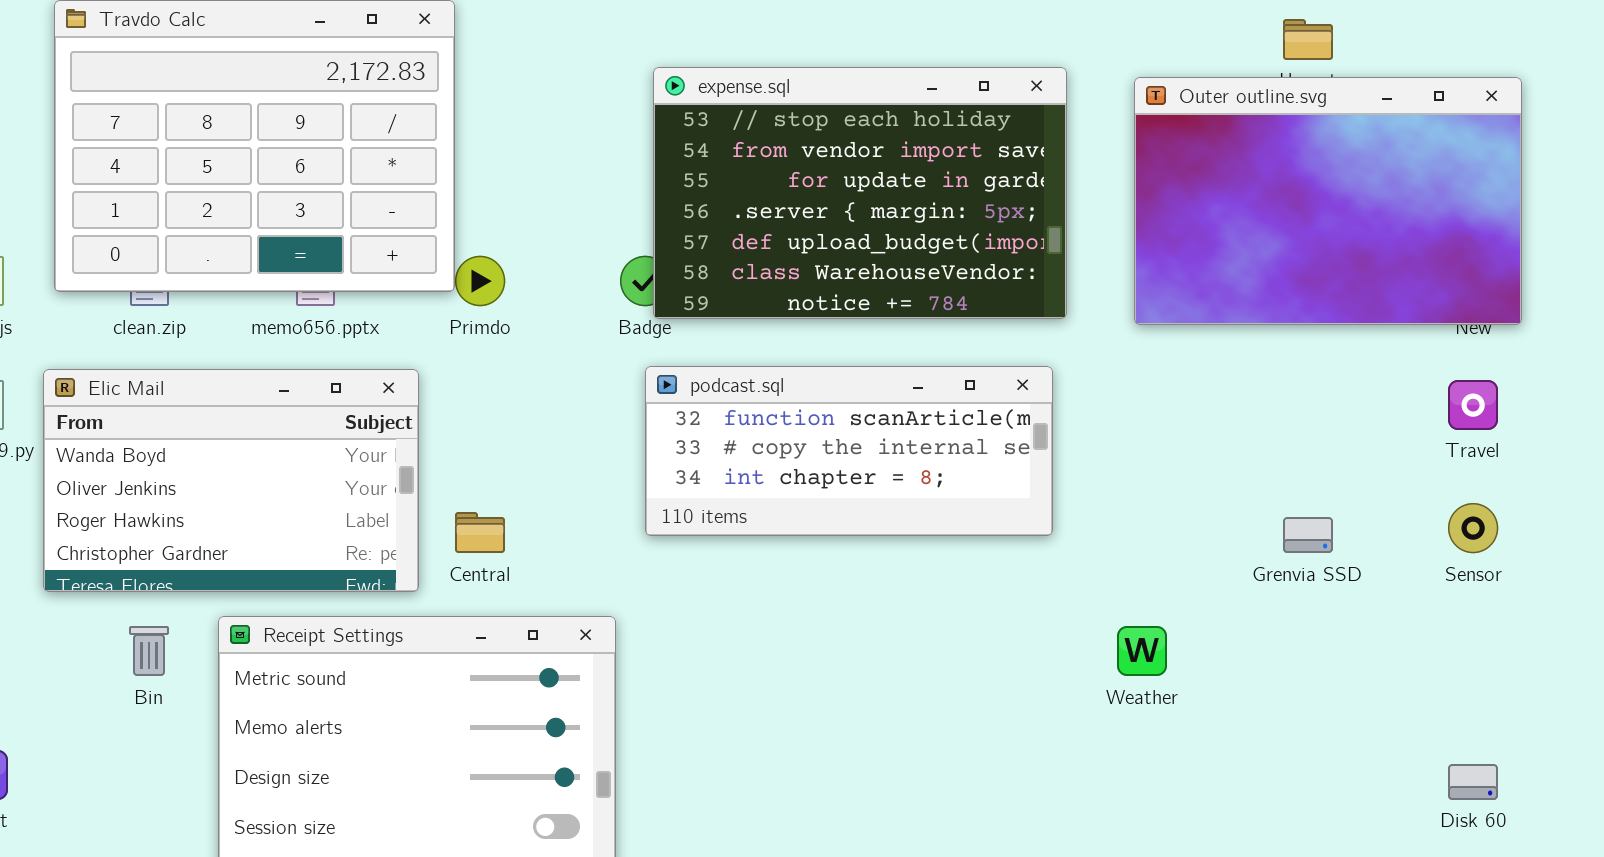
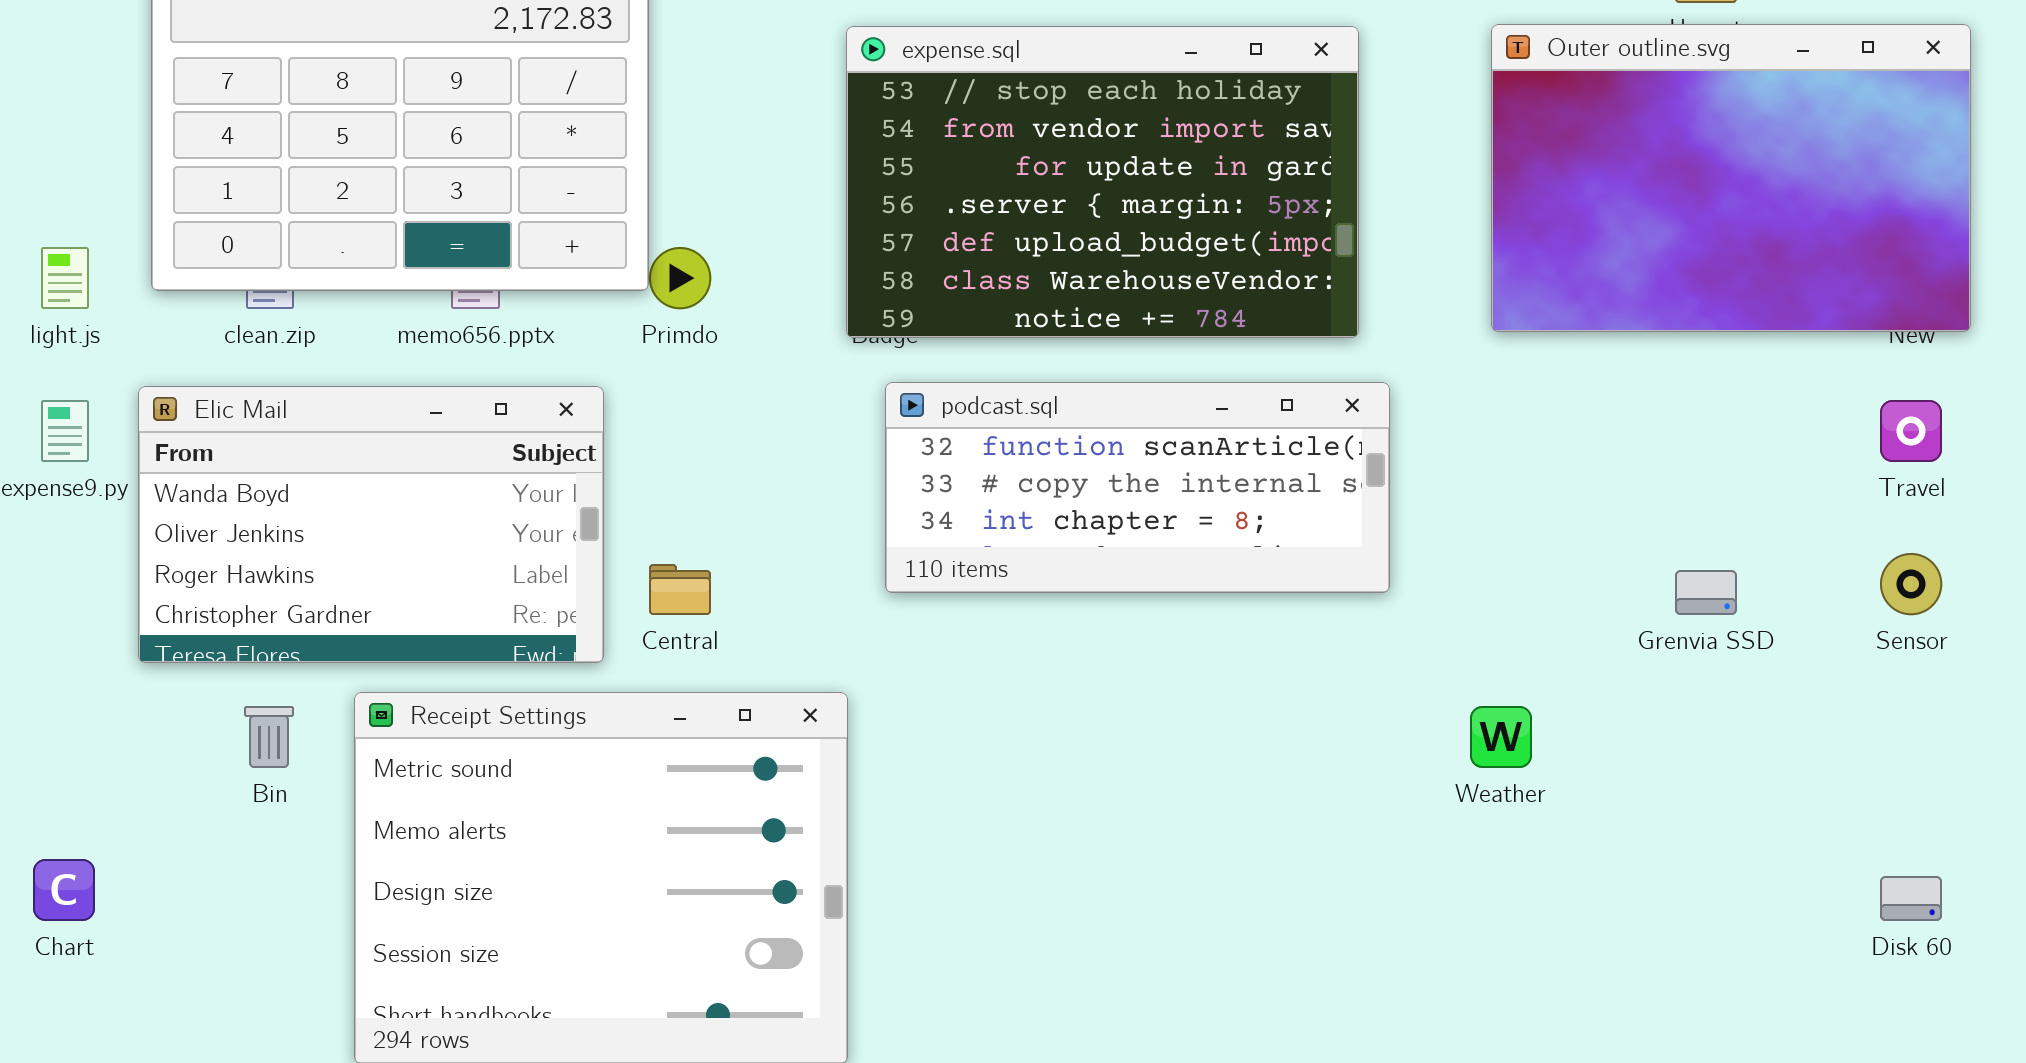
expense.sql: [653,67,1067,319] -> [846,26,1359,338], moved

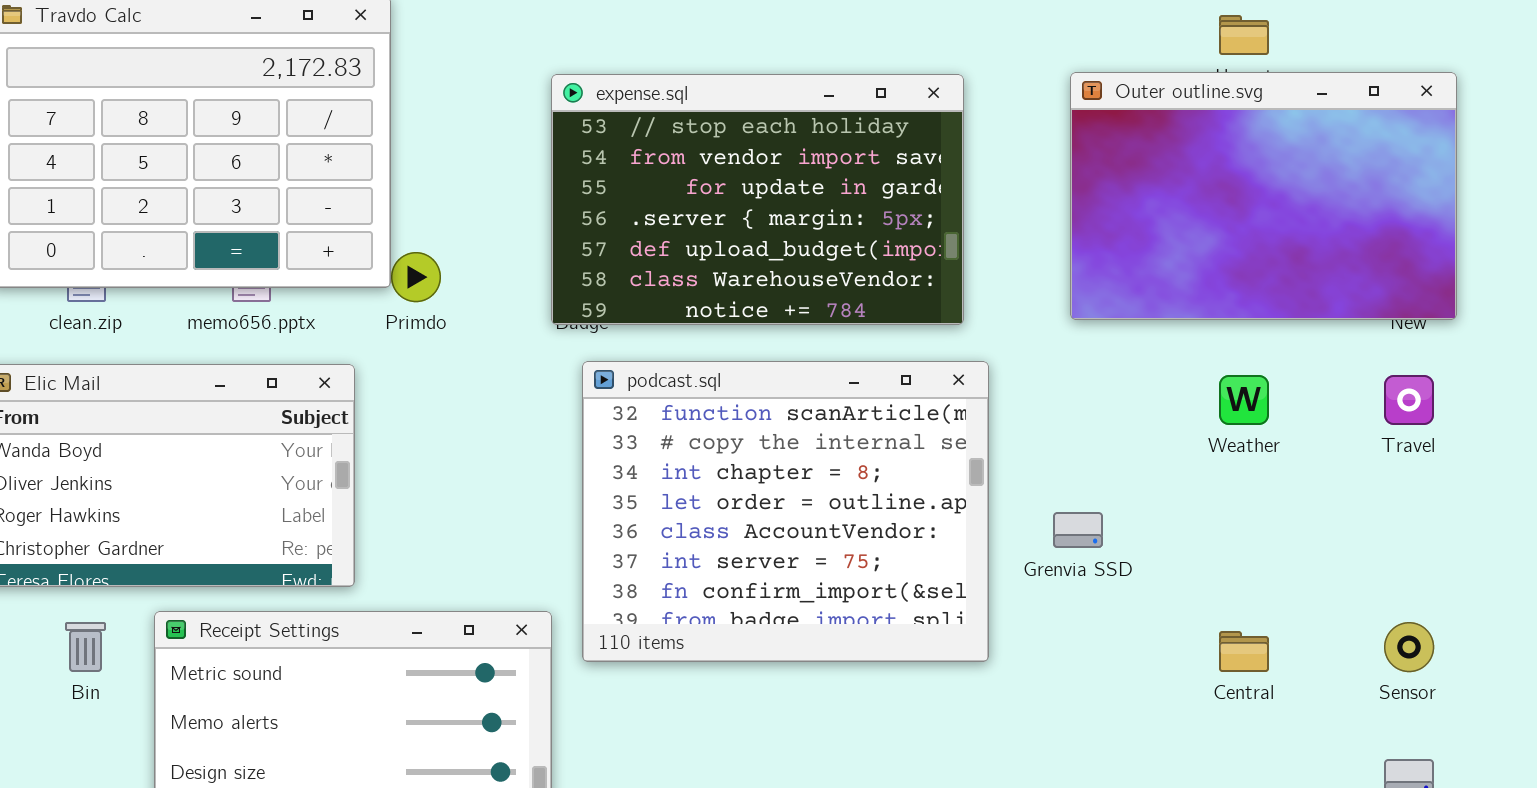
podcast.sql: [885,382,1390,593] -> [582,361,989,662], resized
Sensor: [1880,553,1942,615] -> [1384,622,1434,672], moved
Central: [649,564,711,615] -> [1219,631,1269,672], moved
Grenvia SSD: [1675,570,1737,615] -> [1053,512,1103,548], moved
Weather: [1470,706,1532,768] -> [1219,375,1269,425], moved

